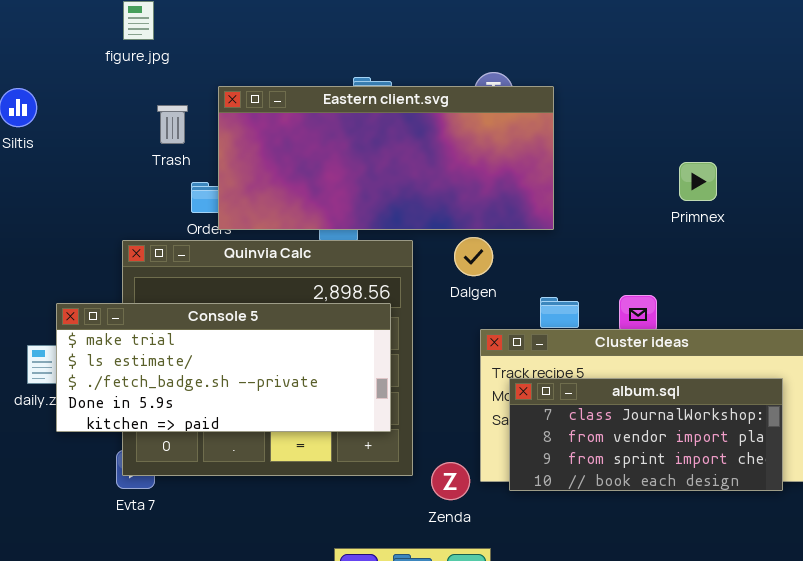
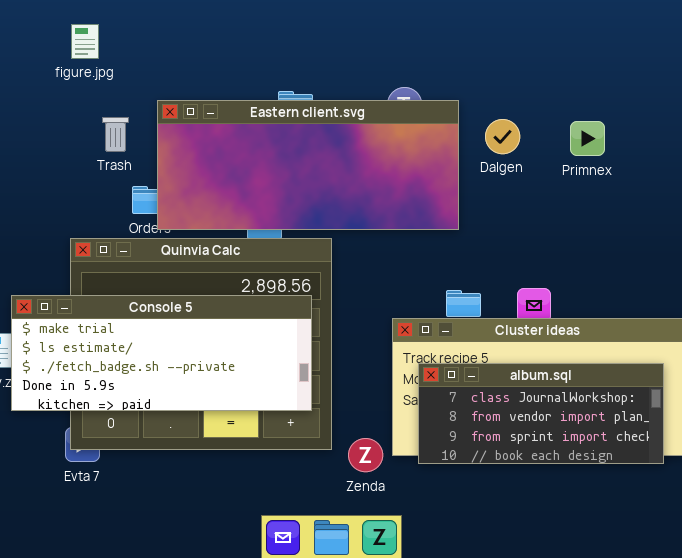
Primnex: [679,162,717,201] -> [570,121,605,156], moved
Dalgen: [454,237,493,276] -> [485,119,520,154], moved

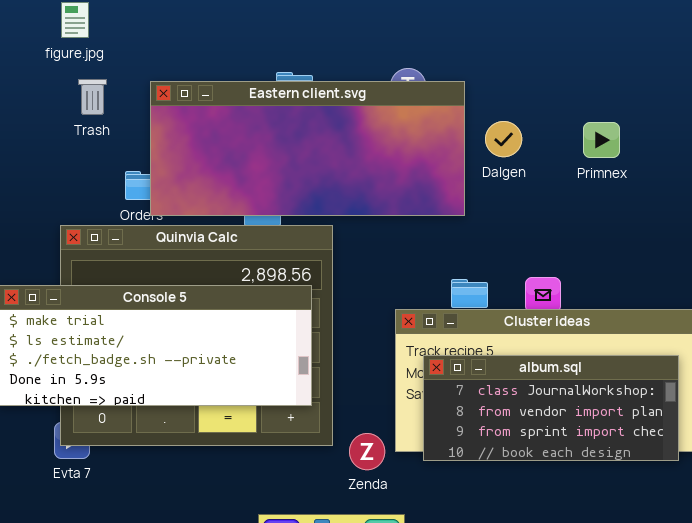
Trash: [102,117,129,152] -> [78,79,107,115], moved
Dalgen: [485,119,520,154] -> [485,121,522,157], moved
Primnex: [570,121,605,156] -> [583,122,620,158], moved

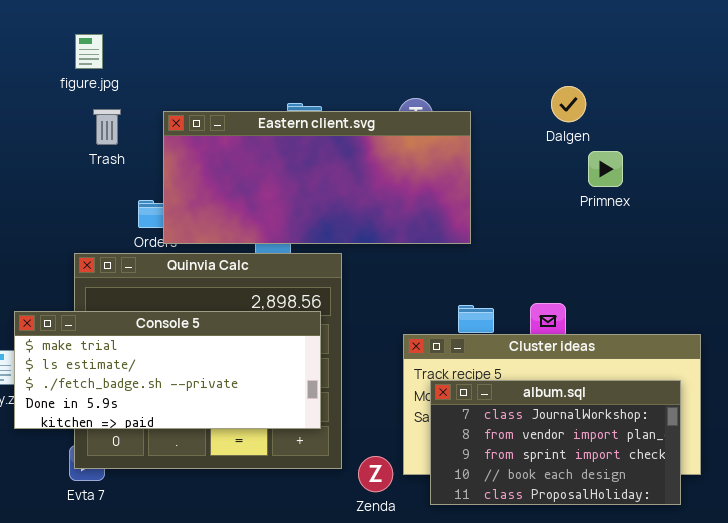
Dalgen: [485,121,522,157] -> [551,86,586,122], moved
album.sql: [423,355,679,461] -> [430,380,681,505], resized

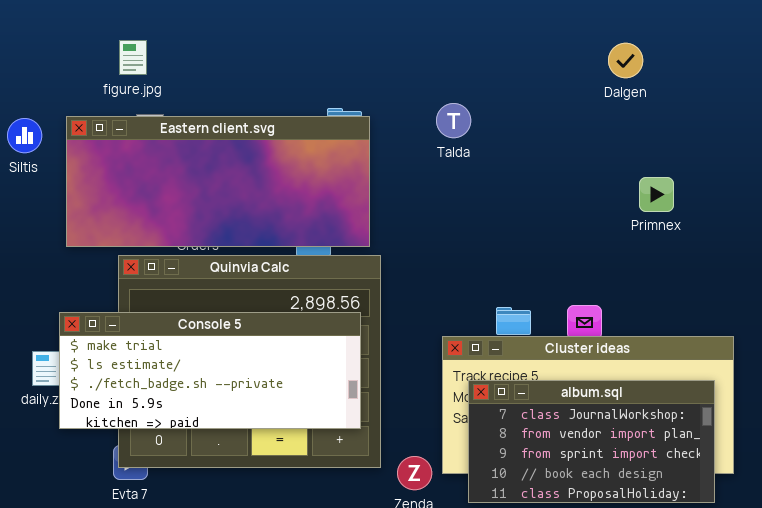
Dalgen: [551,86,586,122] -> [608,43,643,78], moved
Eastern client.svg: [163,111,471,244] -> [66,116,370,247], moved
Primnex: [588,151,623,187] -> [639,177,674,212], moved

